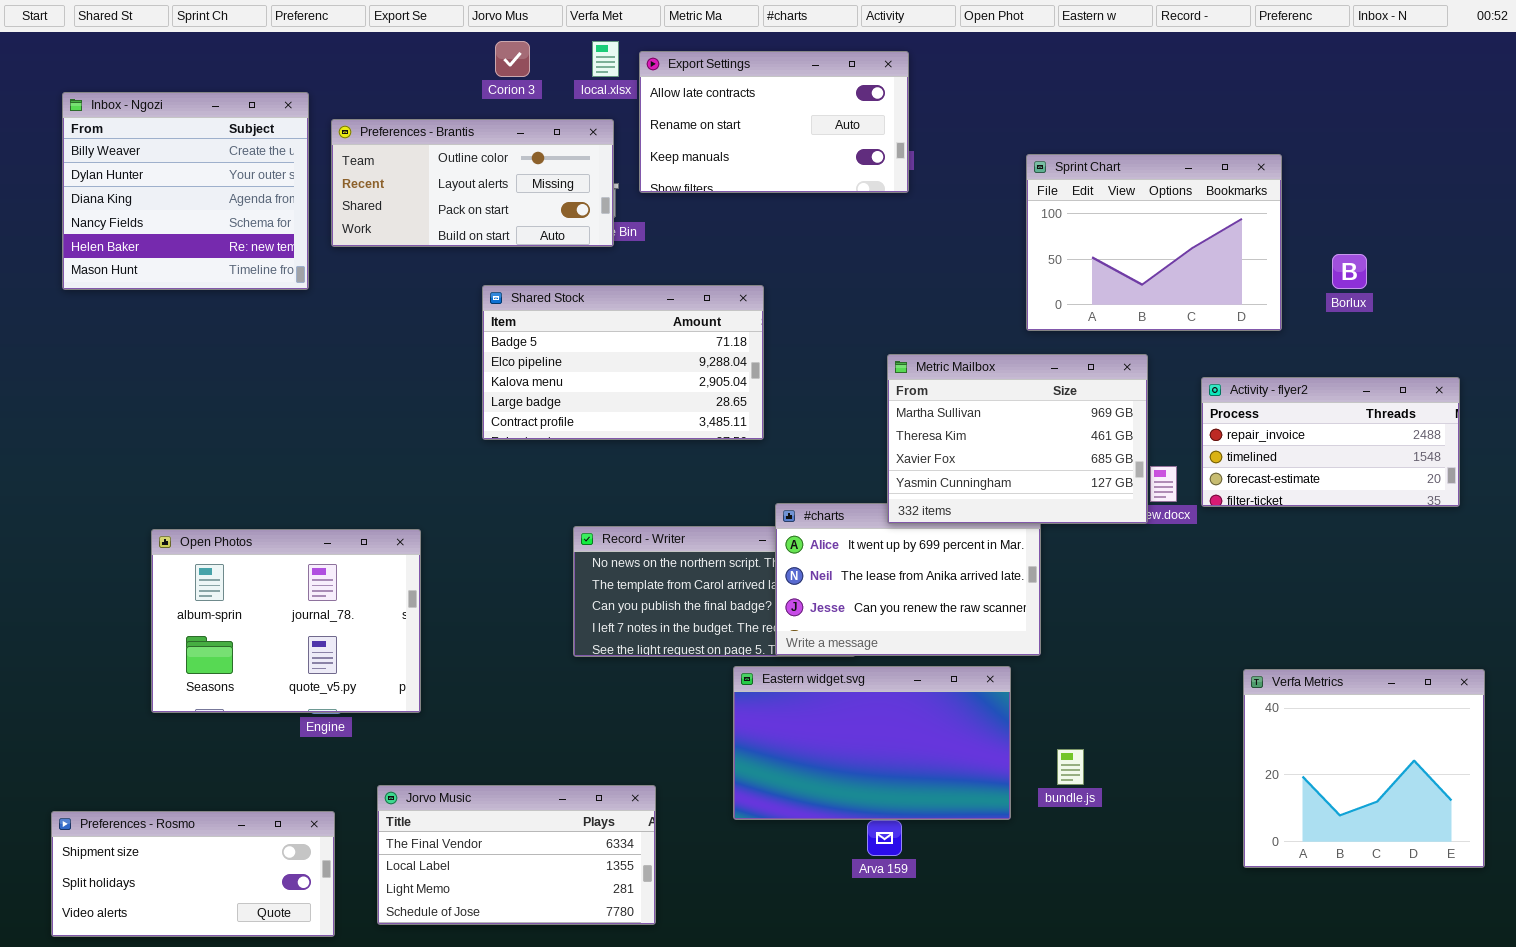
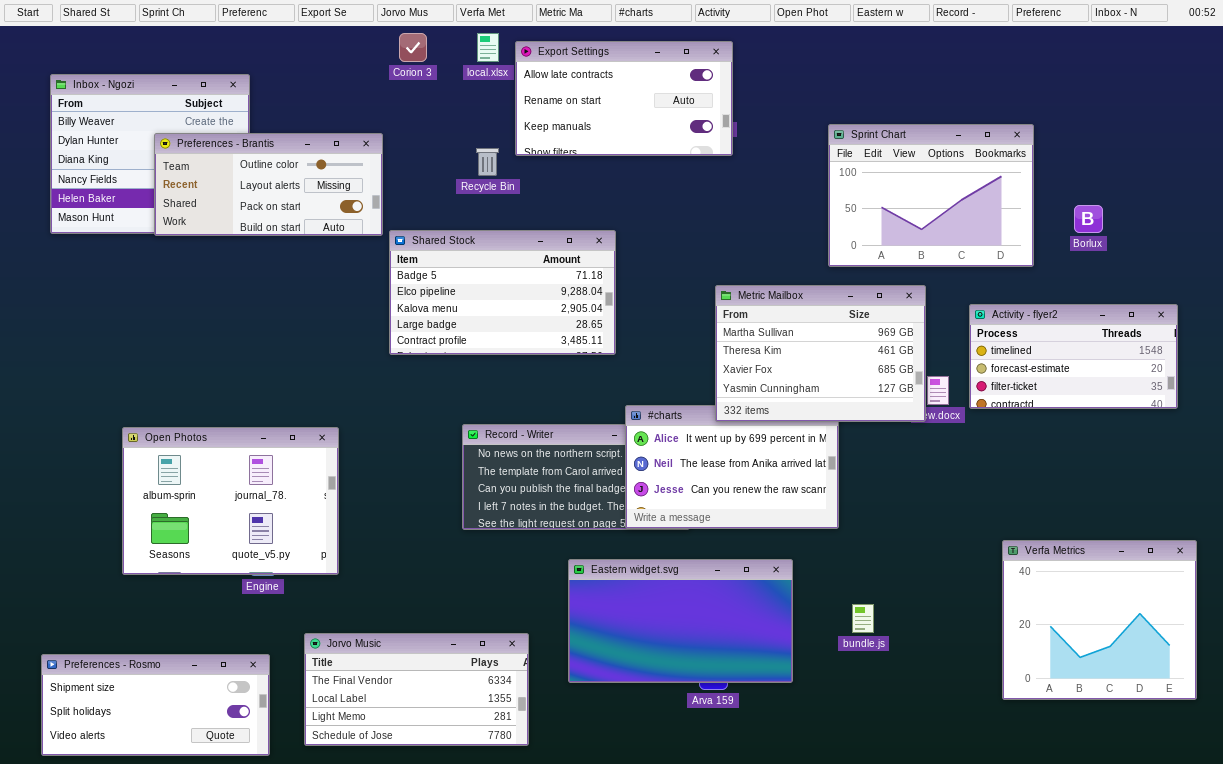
Preferences - Brantis: [331,119,614,247] -> [154,133,383,236], moved
Activity - flyer2: [1201,377,1460,507] -> [969,304,1178,409], scrolled down 1 row
Eastern widget.svg: [733,666,1011,820] -> [568,559,793,683], moved

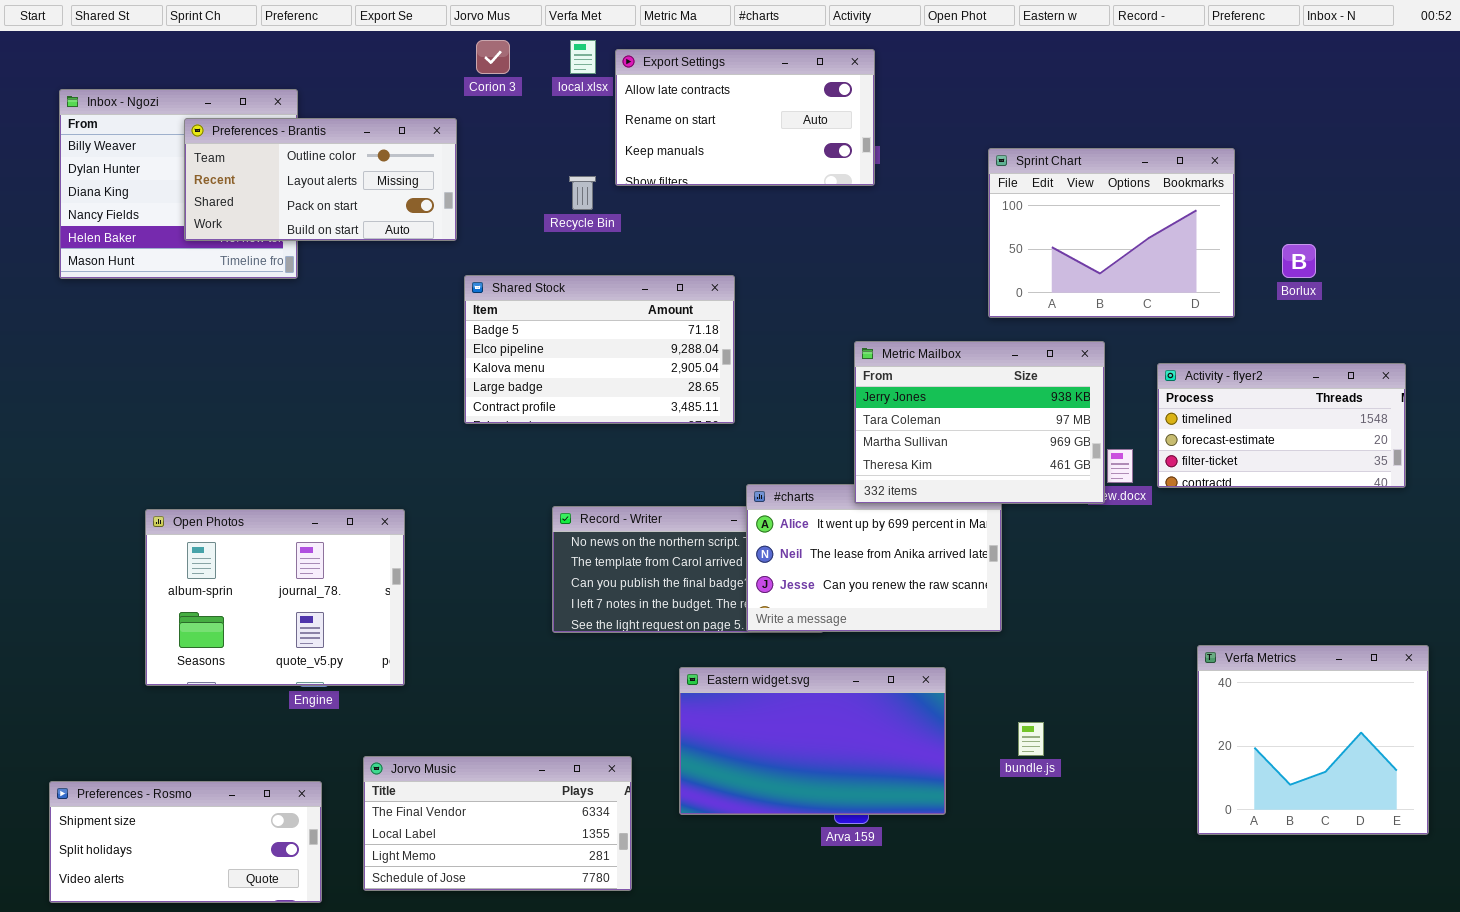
Preferences - Brantis: [154,133,383,236] -> [184,118,457,241], moved
Metric Mailbox: [715,285,926,422] -> [854,341,1105,504], scrolled up 2 rows

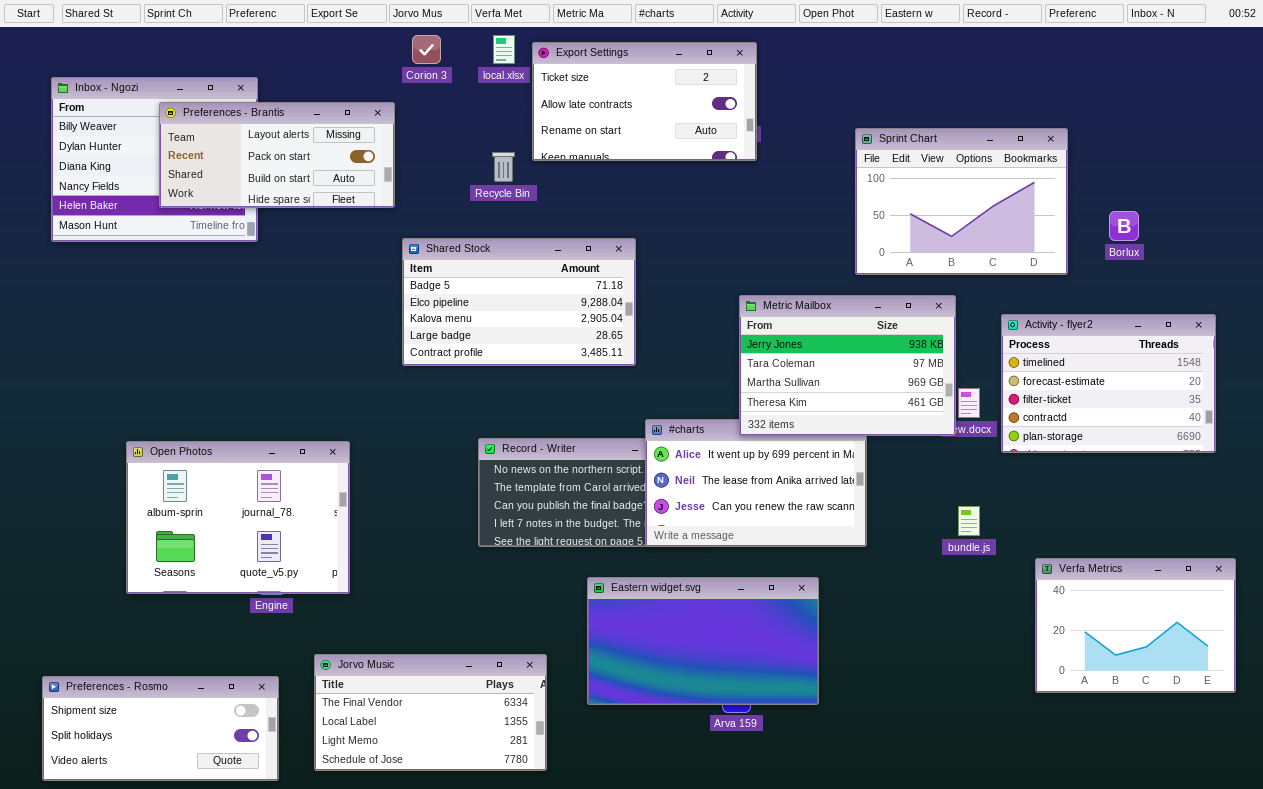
Export Settings: [615,49,875,186] -> [532,42,757,161], scrolled up 1 row
Preferences - Brantis: [184,118,457,241] -> [159,102,395,208], scrolled down 1 row
Activity - flyer2: [1157,363,1406,488] -> [1001,314,1216,453], resized
Verfa Metrics: [1197,645,1429,835] -> [1035,558,1236,693], resized
bundle.js: [1018,722,1044,756] -> [958,506,980,536], moved

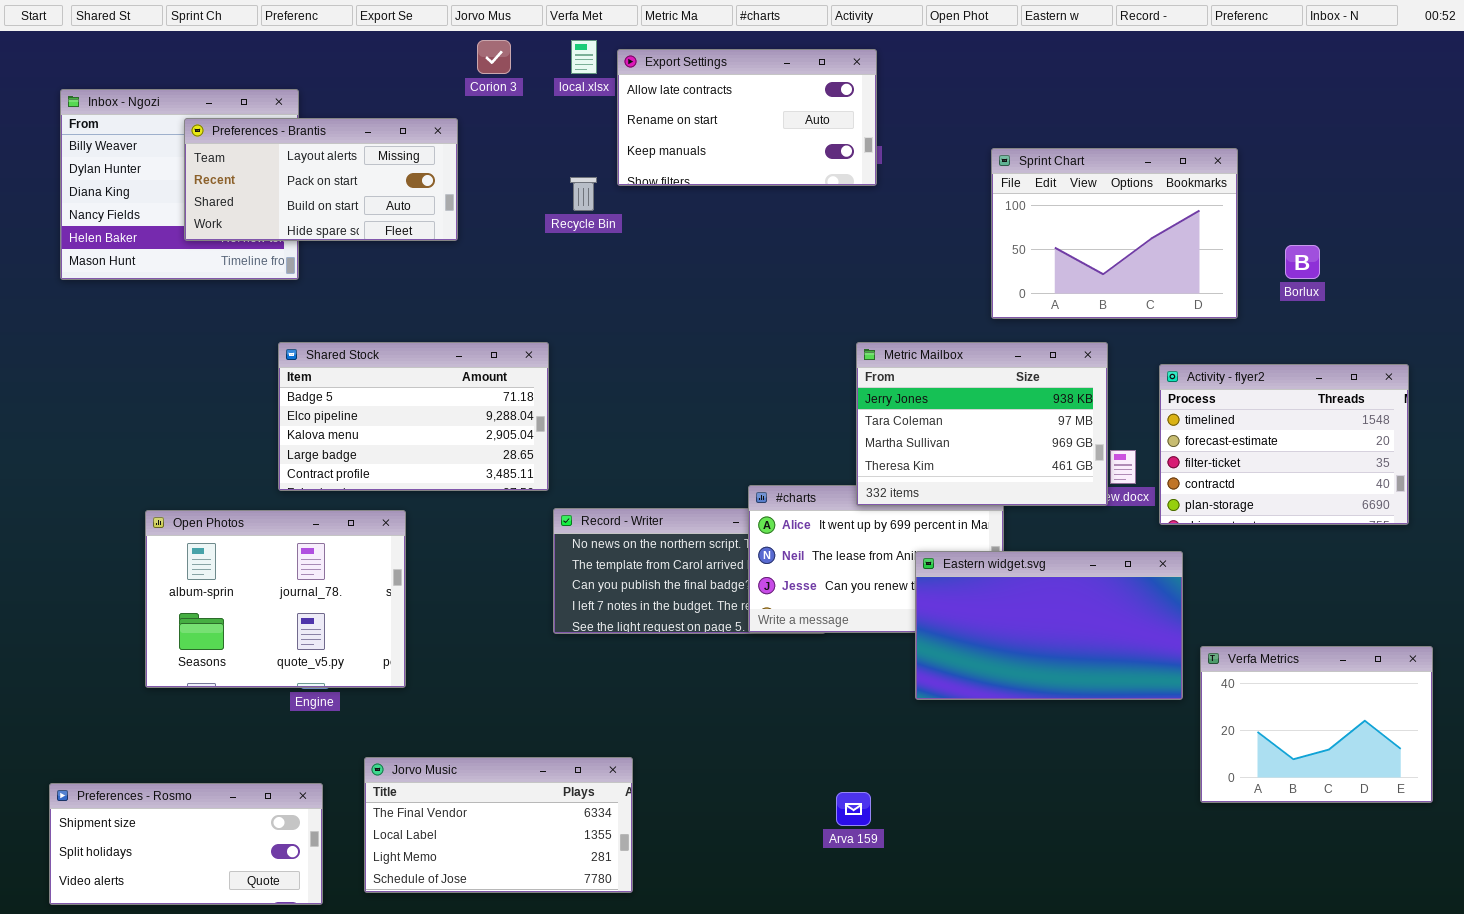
Export Settings: [532,42,757,161] -> [617,49,877,186], scrolled down 1 row
Shared Stock: [402,238,636,366] -> [278,342,549,491], moved
Eastern widget.svg: [587,577,819,705] -> [915,551,1183,700], moved

